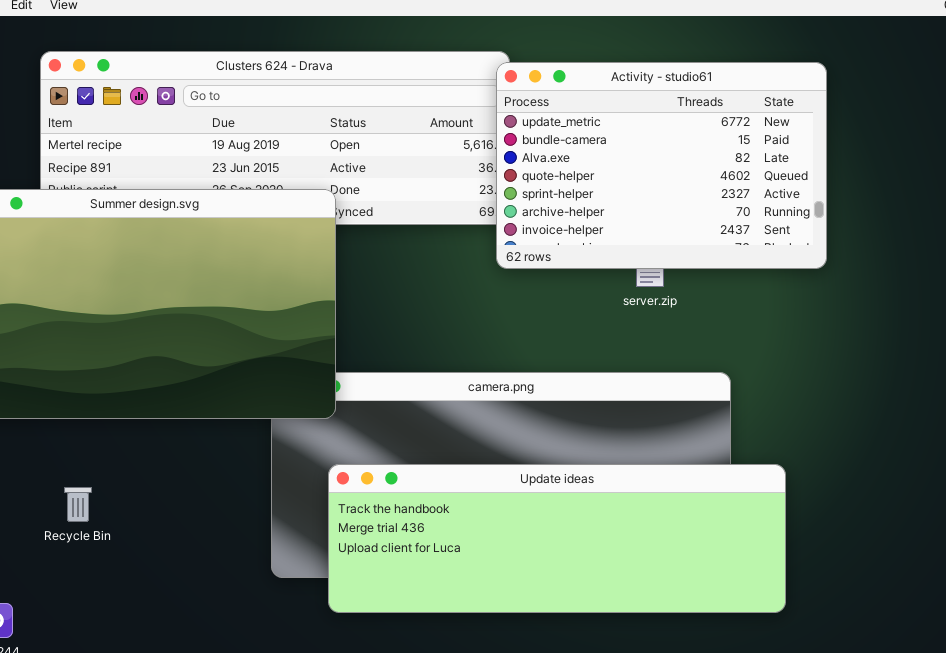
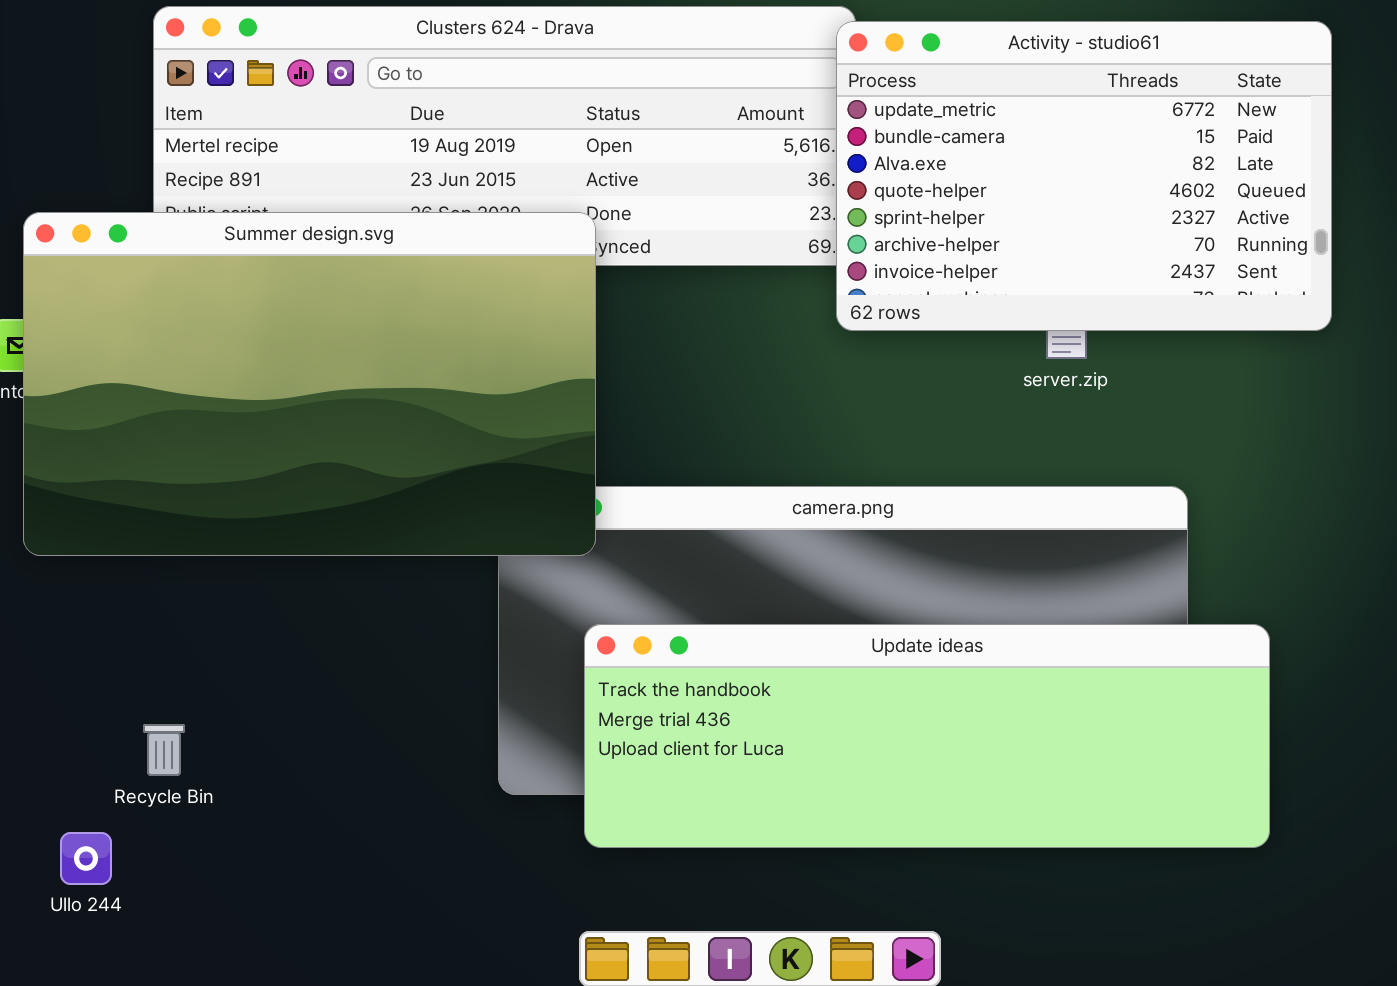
Recycle Bin: [64,487,92,522] -> [143,724,185,776], moved

